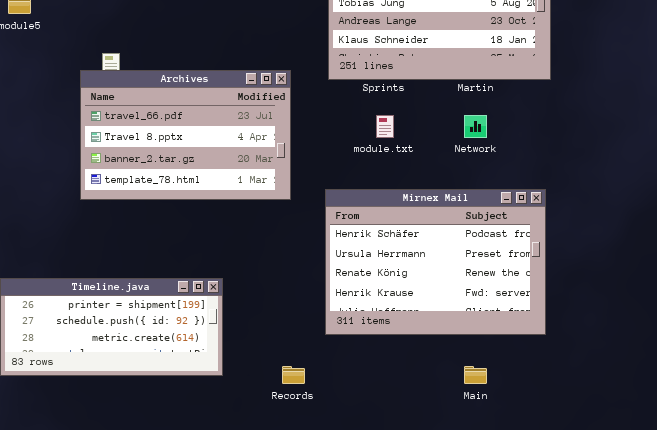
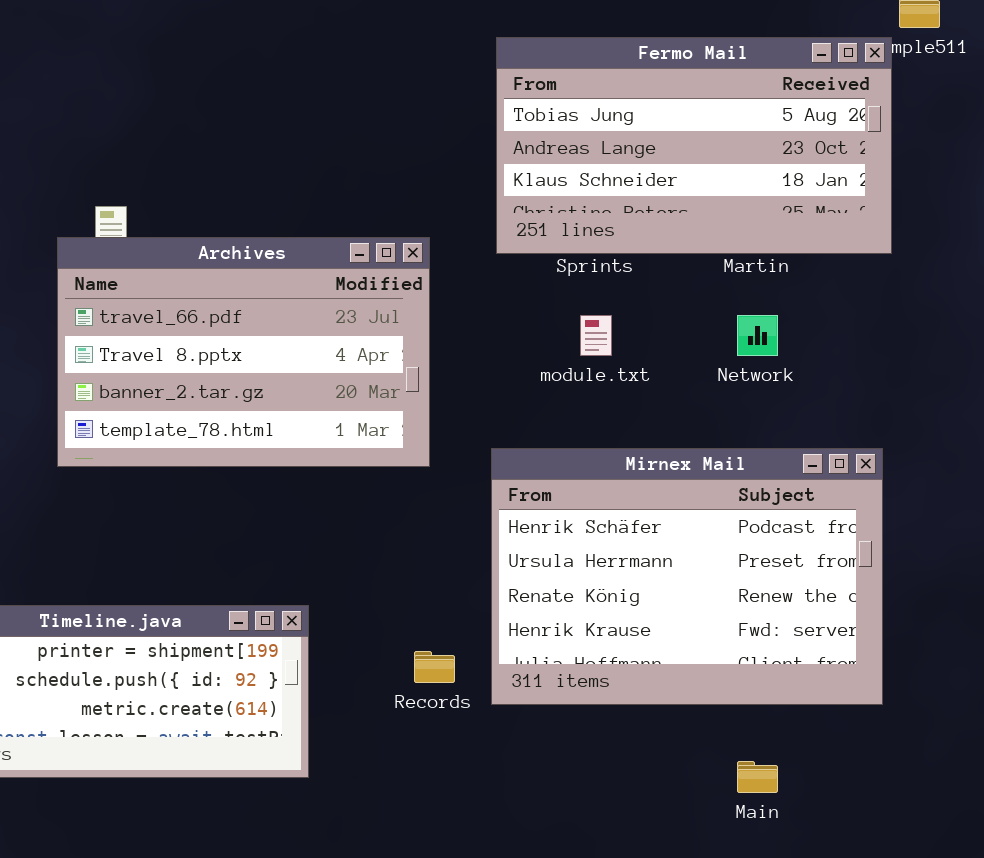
Records: [282,366,305,384] -> [414,651,455,683], moved

